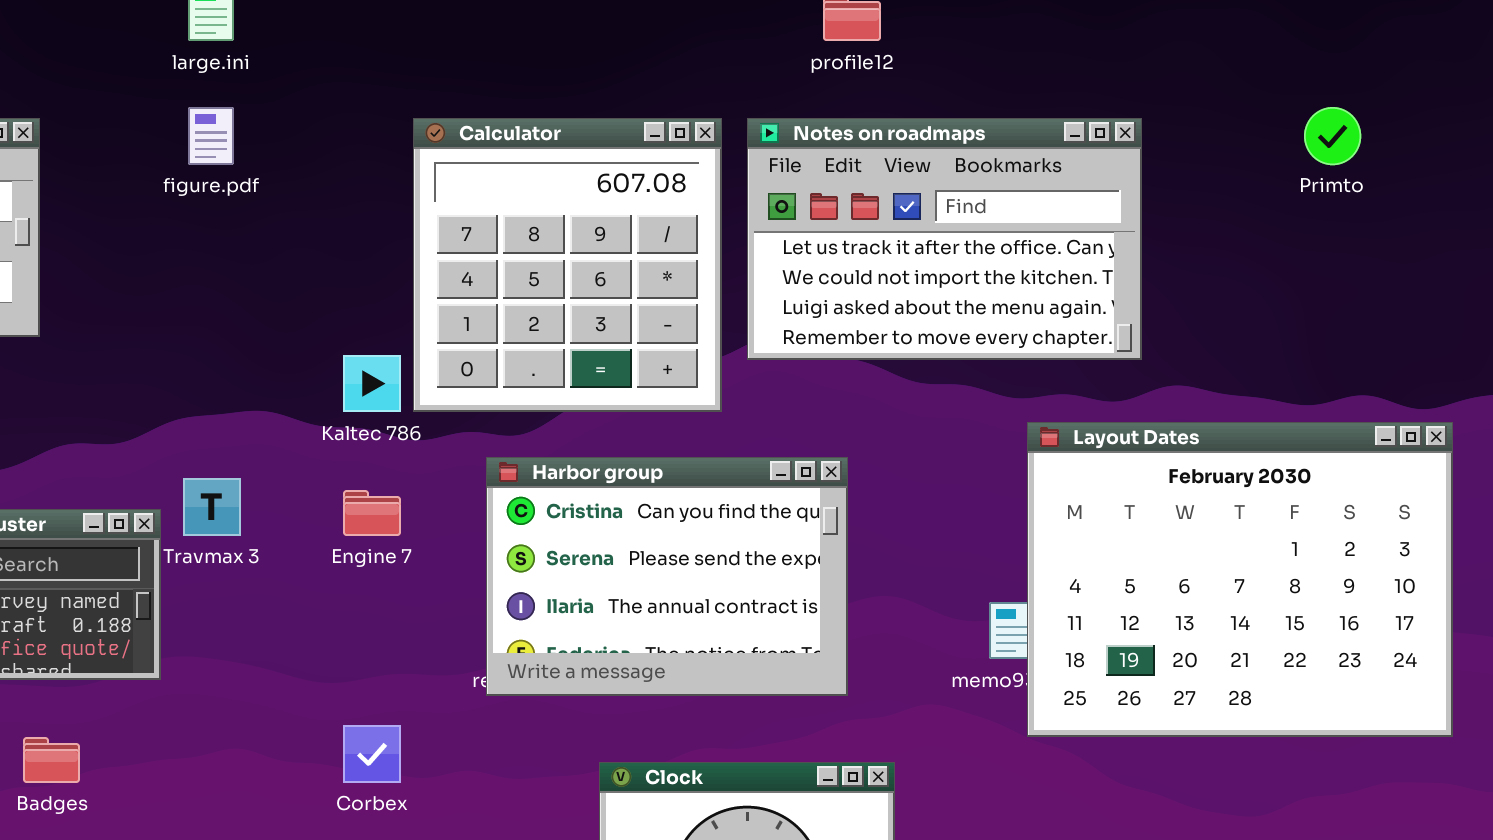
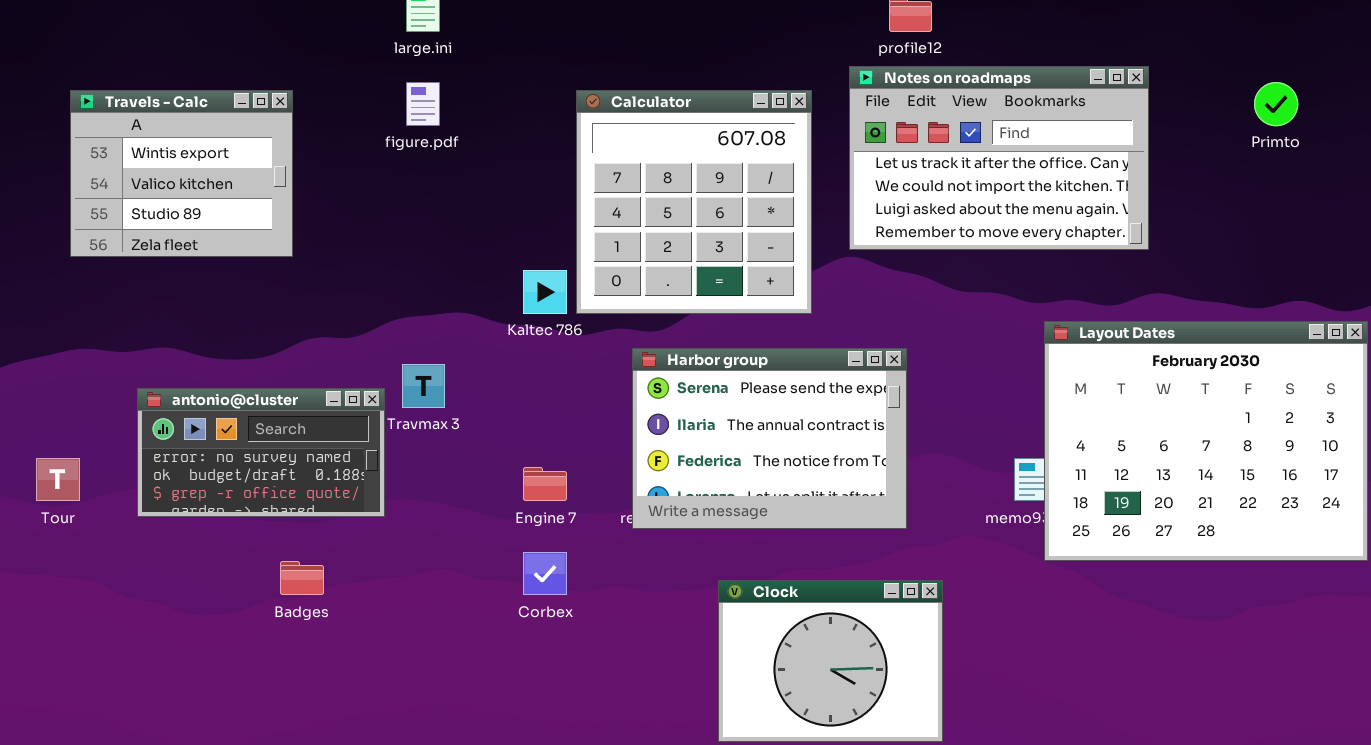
Notes on roadmaps: [747,118,1142,360] -> [849,66,1149,250], moved
Harbor group: [486,457,848,696] -> [632,348,907,529], scrolled down 1 row
Engine 7: [343,490,401,536] -> [523,467,567,501], moved

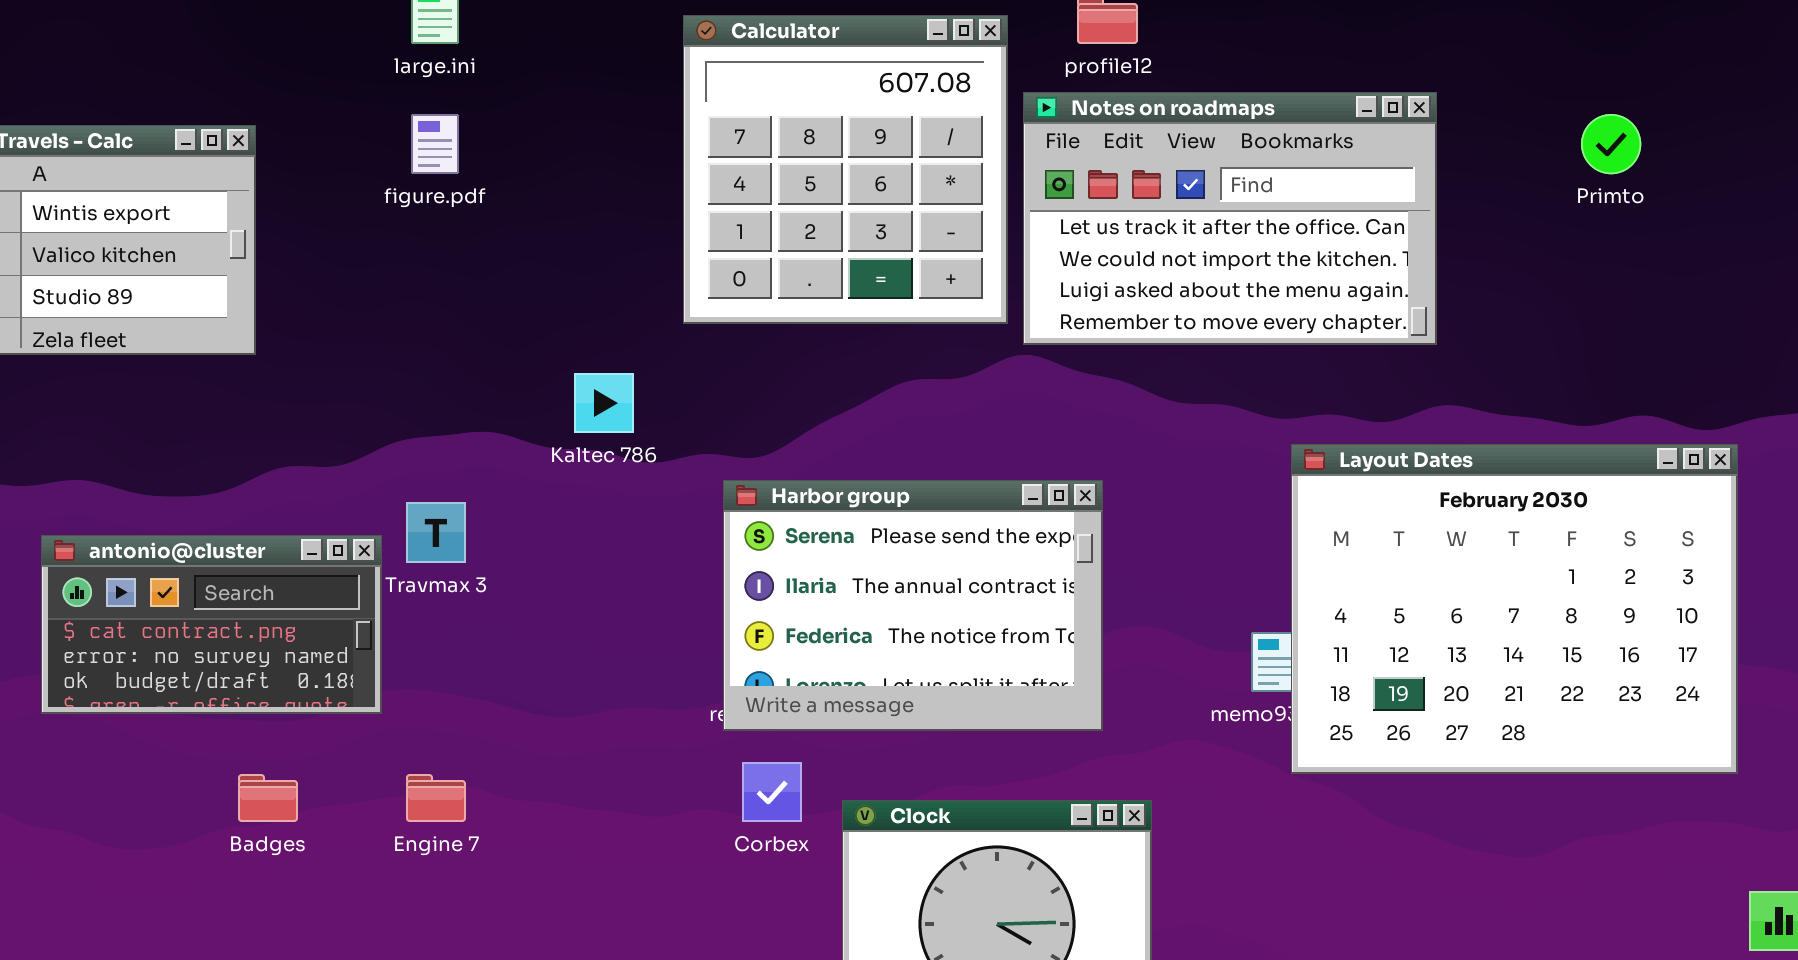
Calculator: [576,90,812,314] -> [683,15,1008,324], moved
antonio@cluster: [137,388,385,517] -> [41,535,382,714], scrolled up 1 row
Engine 7: [523,467,567,501] -> [406,774,466,822], moved
Corbex: [523,552,567,595] -> [742,762,802,822], moved

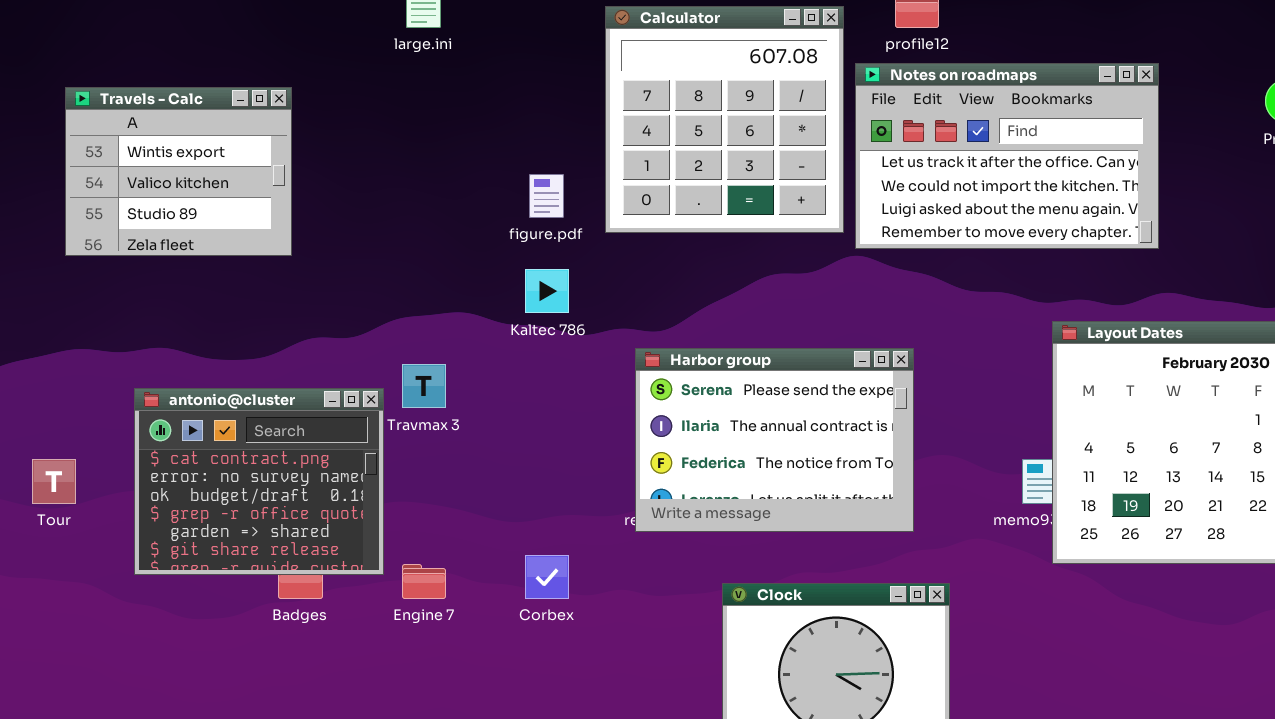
figure.pdf: [411,114,459,174] -> [529,174,564,218], moved
antonio@cluster: [41,535,382,714] -> [134,388,384,575], resized
Corbex: [742,762,802,822] -> [525,555,569,599], moved

